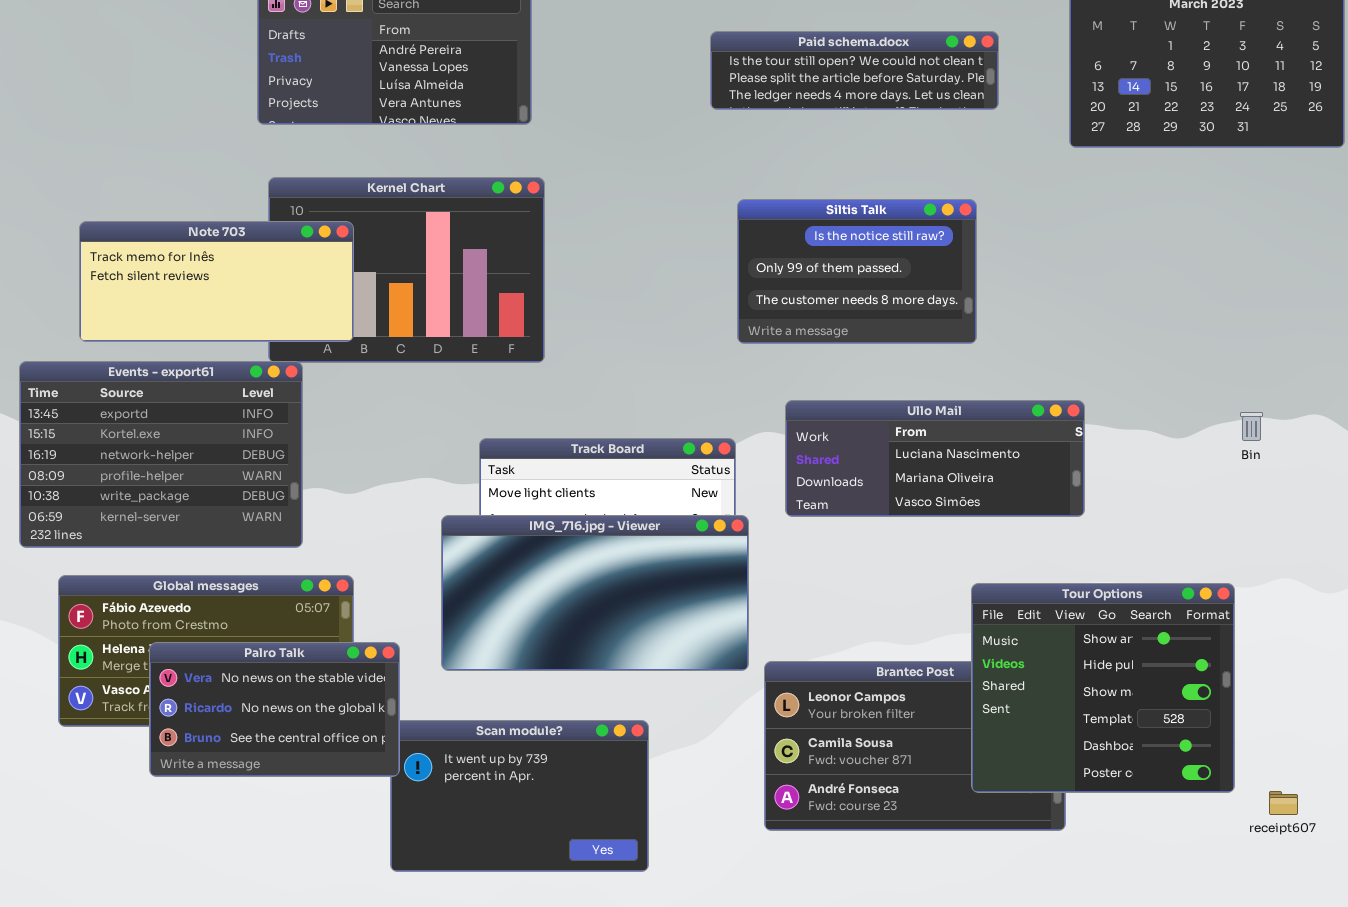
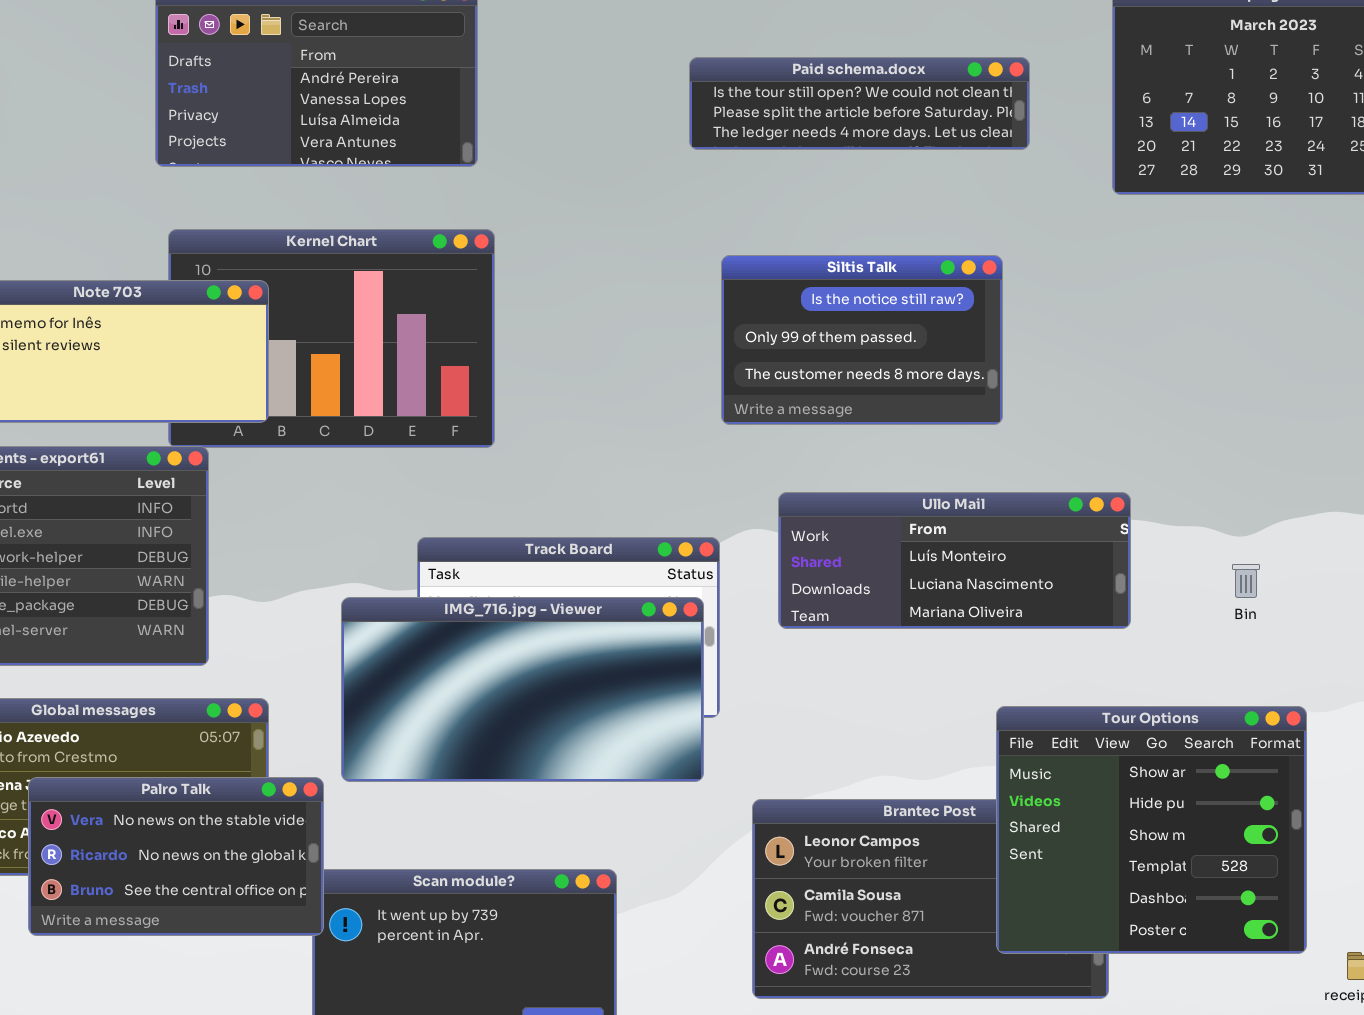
Ullo Mail: [785,400,1085,517] -> [778,492,1131,629], scrolled up 1 row
Bin: [1240,412,1263,441] -> [1232,564,1260,598], moved
IMG_716.jpg - Viewer: [441,515,749,671] -> [341,597,704,782], moved

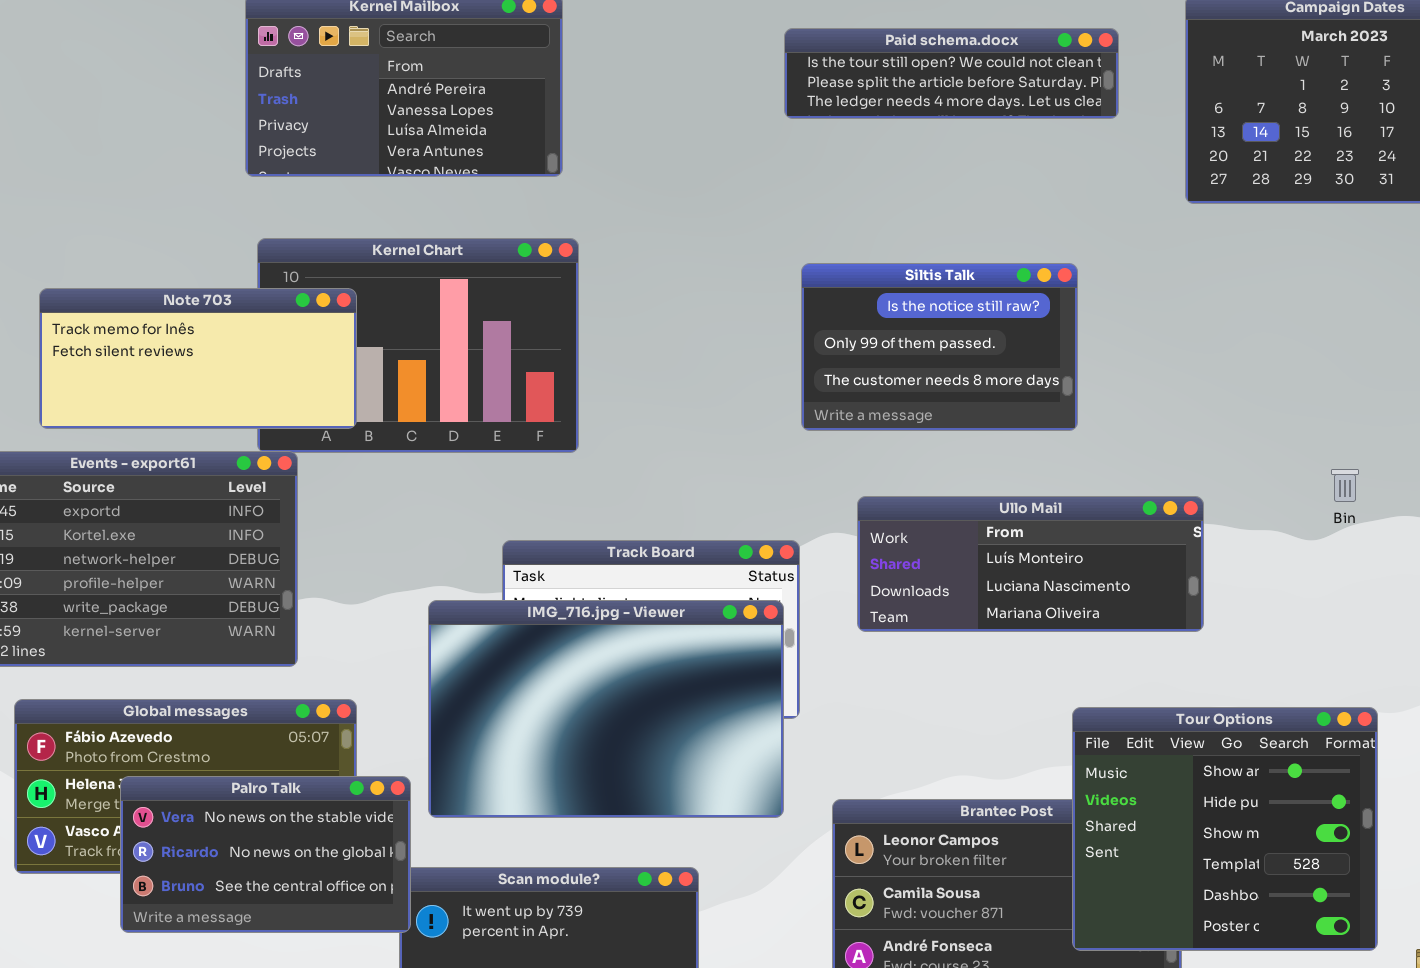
Paid schema.docx: [689,57,1030,150] -> [784,28,1119,119], moved
Bin: [1232,564,1260,598] -> [1331,469,1359,502], moved
IMG_716.jpg - Viewer: [341,597,704,782] -> [428,600,784,818], resized

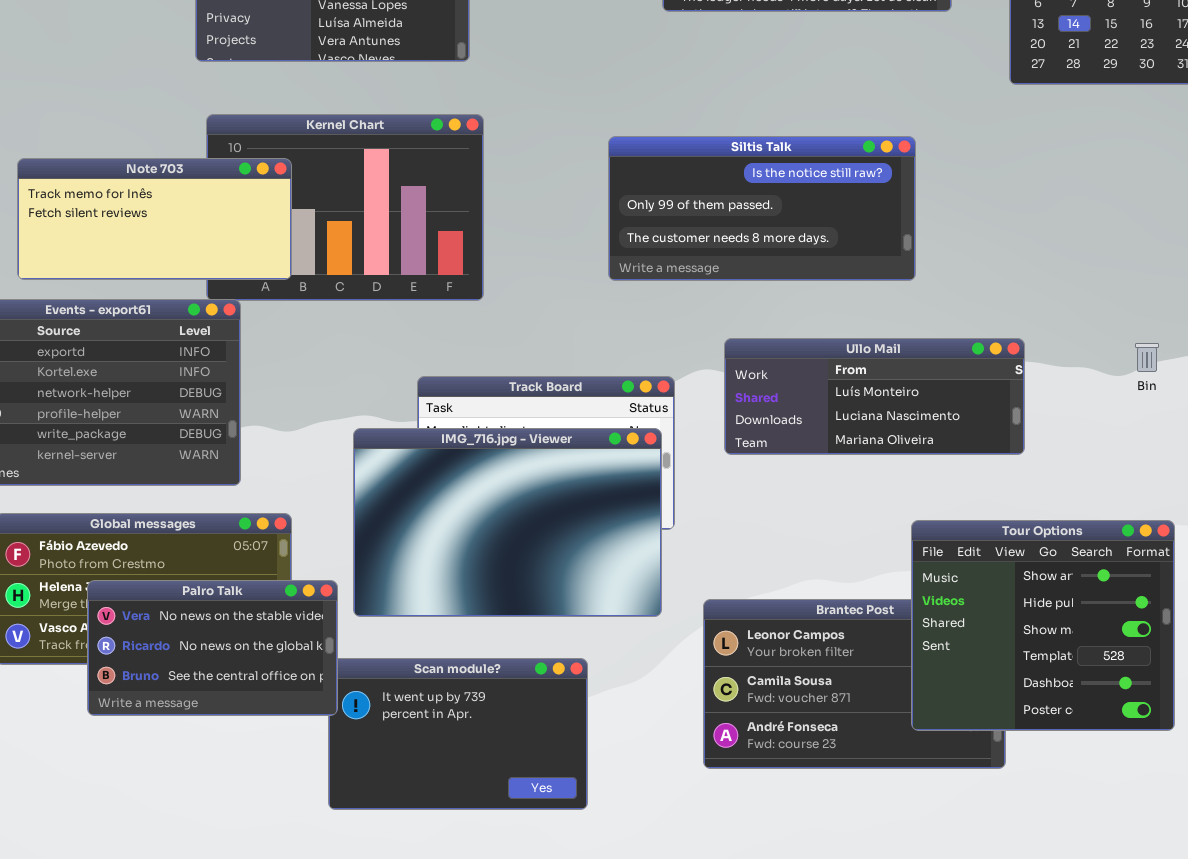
Siltis Talk: [801,263,1078,431] -> [608,136,916,281], resized
Bin: [1331,469,1359,502] -> [1135,343,1159,372], moved

